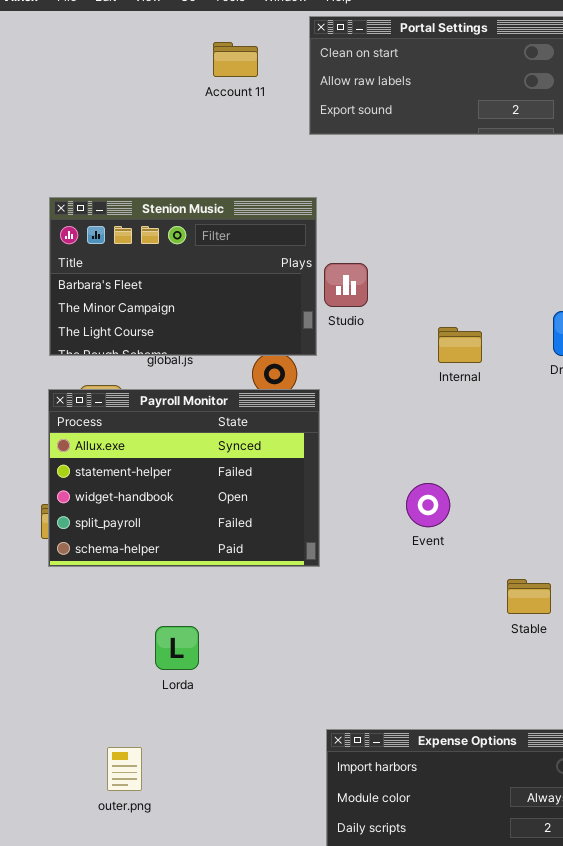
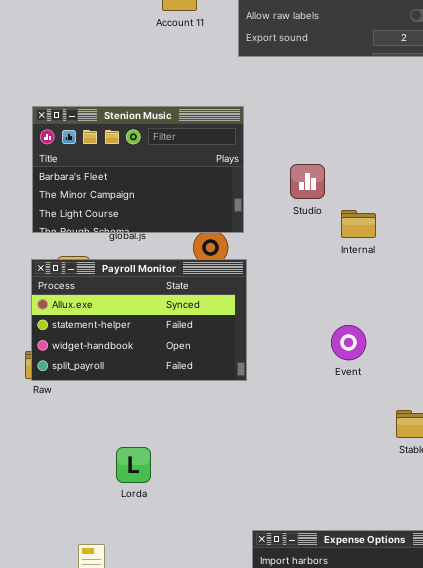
Studio: [324,263,368,307] -> [290,164,325,199], moved
Payroll Monitor: [48,389,320,567] -> [31,259,247,381], resized
Event: [406,483,450,527] -> [331,325,366,360], moved

